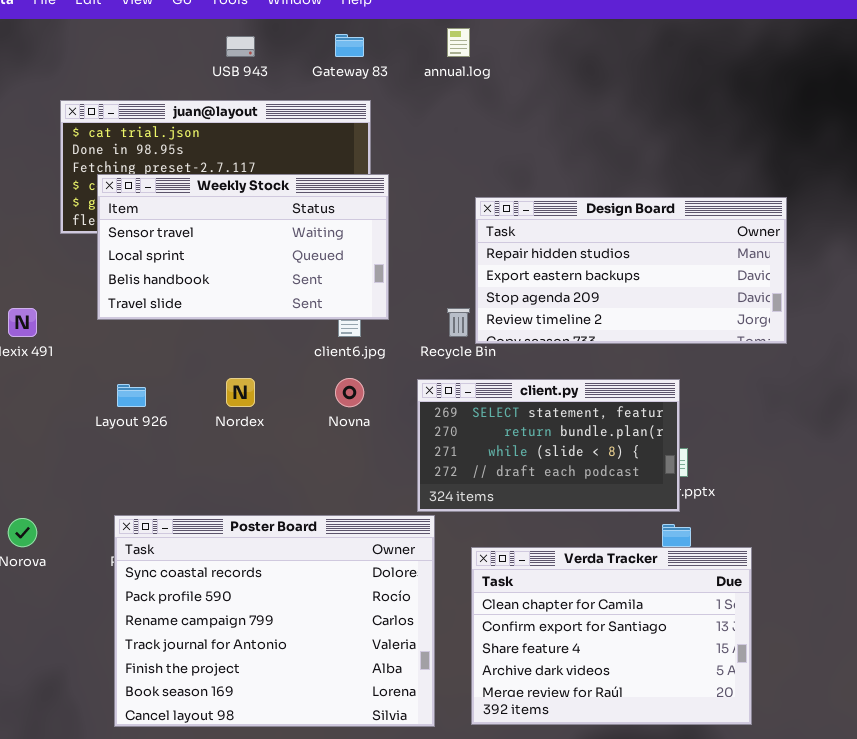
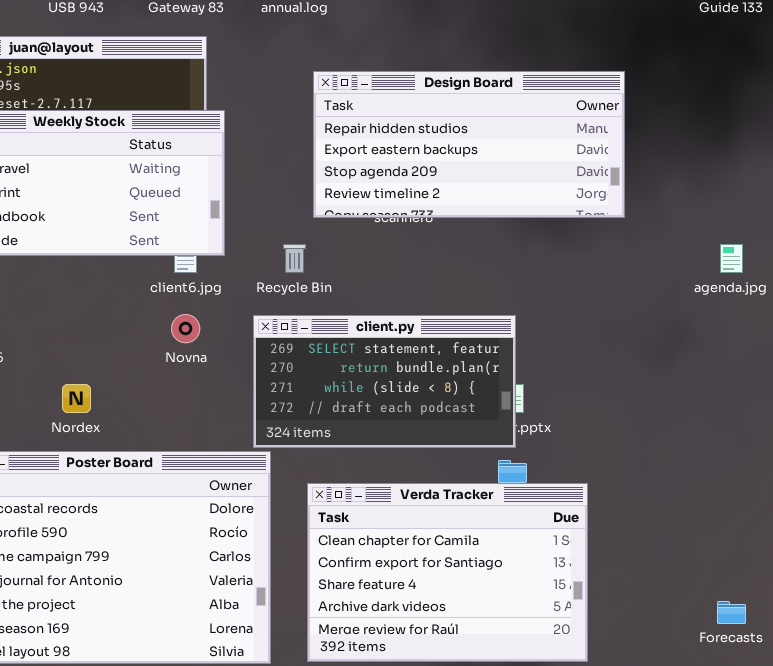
Design Board: [475,197,787,344] -> [313,71,625,218], moved
Nordex: [226,378,255,407] -> [62,384,91,413], moved

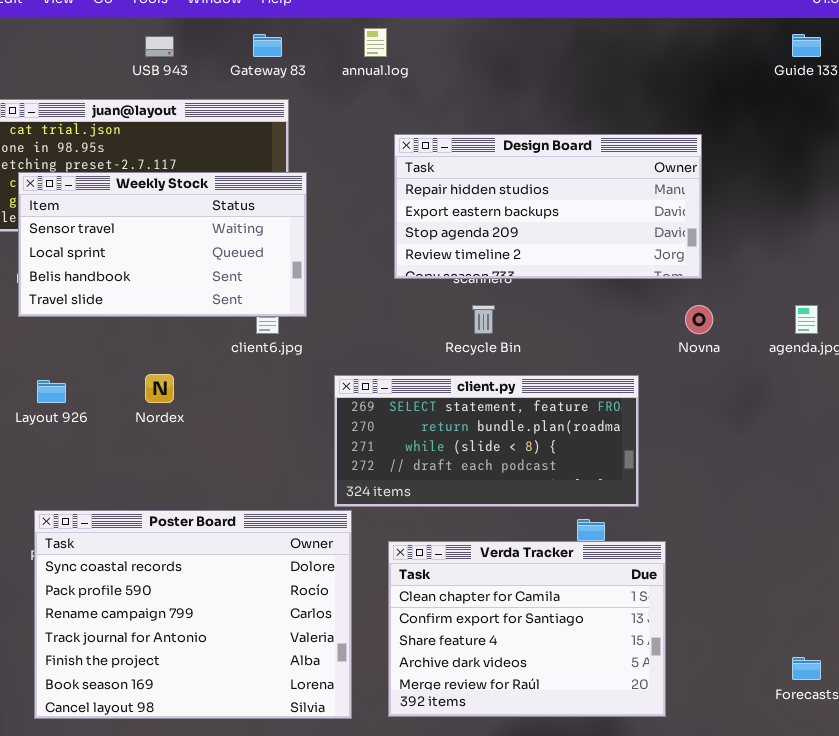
Recycle Bin: [283,244,306,273] -> [472,305,495,334], moved
Novna: [171,314,200,343] -> [685,305,713,334], moved
client.py: [253,315,516,448] -> [334,375,639,507], resized
Nordex: [62,384,91,413] -> [145,374,174,403], moved

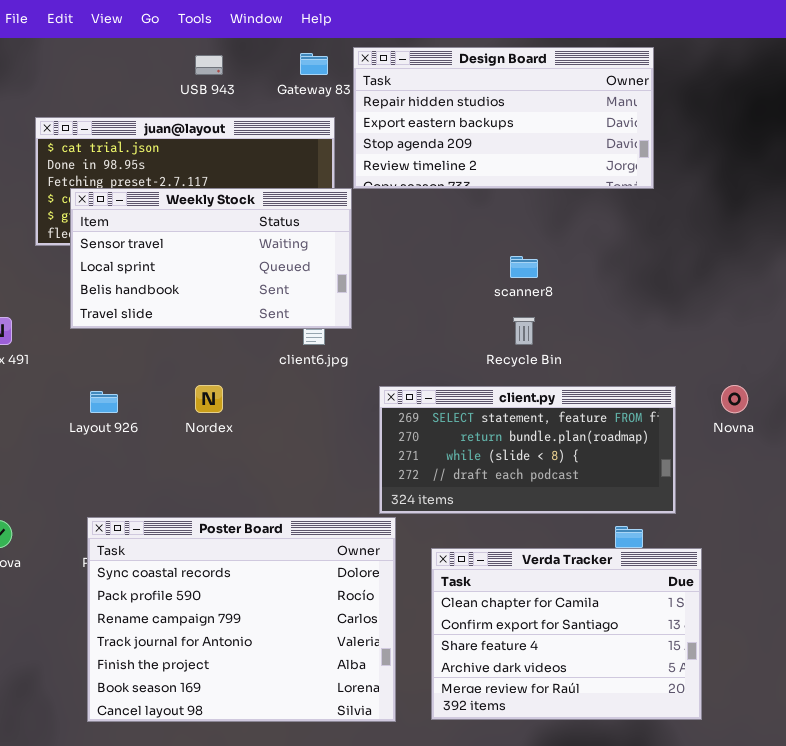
Design Board: [394,134,702,279] -> [353,47,654,189], moved
Novna: [685,305,713,334] -> [721,385,748,413], moved

